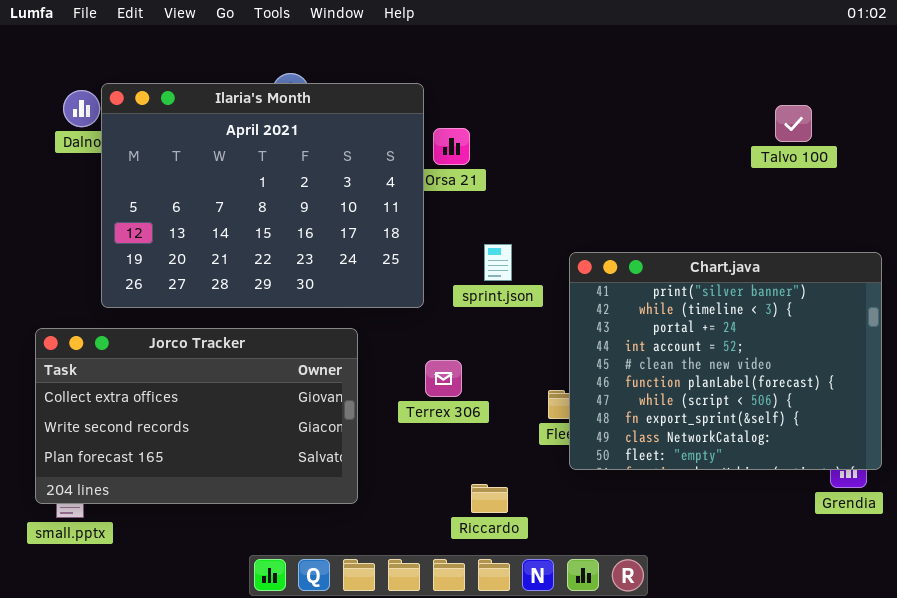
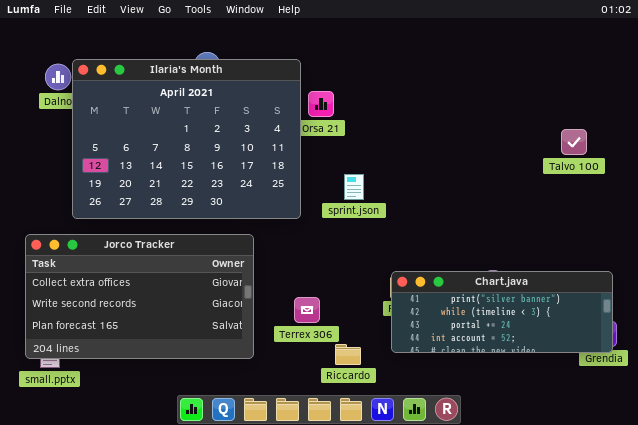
Talvo 100: [775,105,812,142] -> [561,129,587,155], moved
Chart.java: [569,252,882,470] -> [391,271,613,353], moved, resized
Terrex 306: [425,360,462,397] -> [294,297,320,323], moved

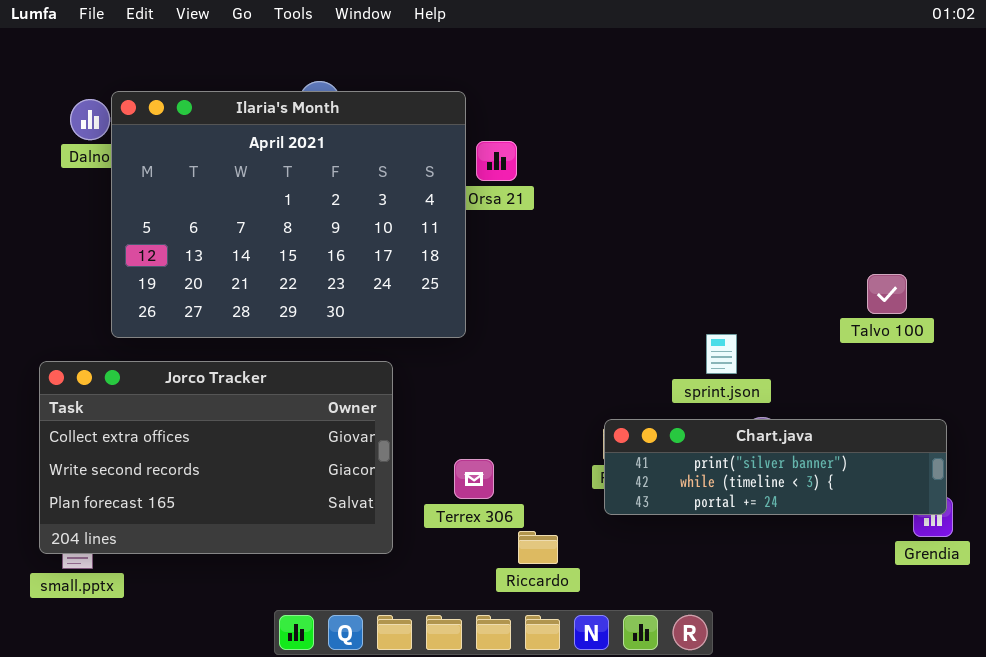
Talvo 100: [561,129,587,155] -> [867,274,907,314], moved
sprint.json: [344,174,364,200] -> [706,334,737,374], moved
Chart.java: [391,271,613,353] -> [604,419,947,515], resized

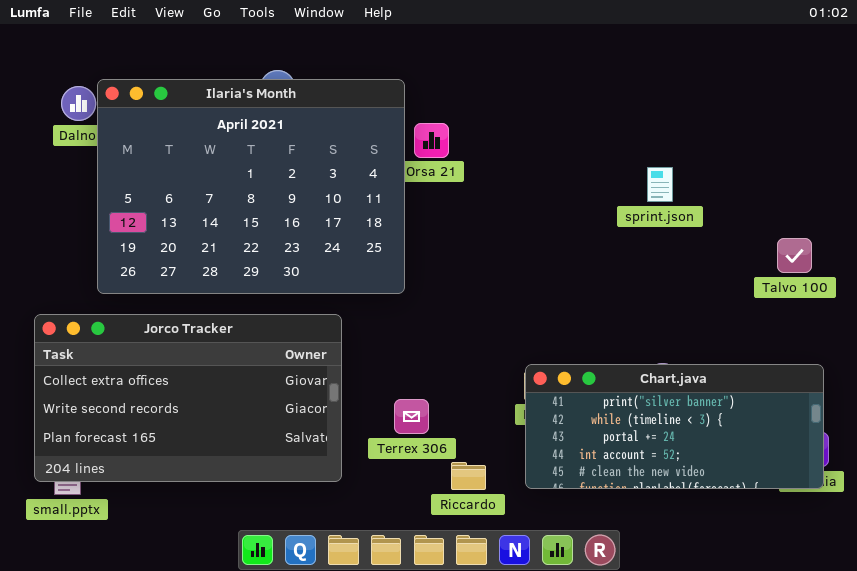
Talvo 100: [867,274,907,314] -> [777,238,812,273], moved
sprint.json: [706,334,737,374] -> [647,167,673,202], moved
Chart.java: [604,419,947,515] -> [525,364,824,489], resized

